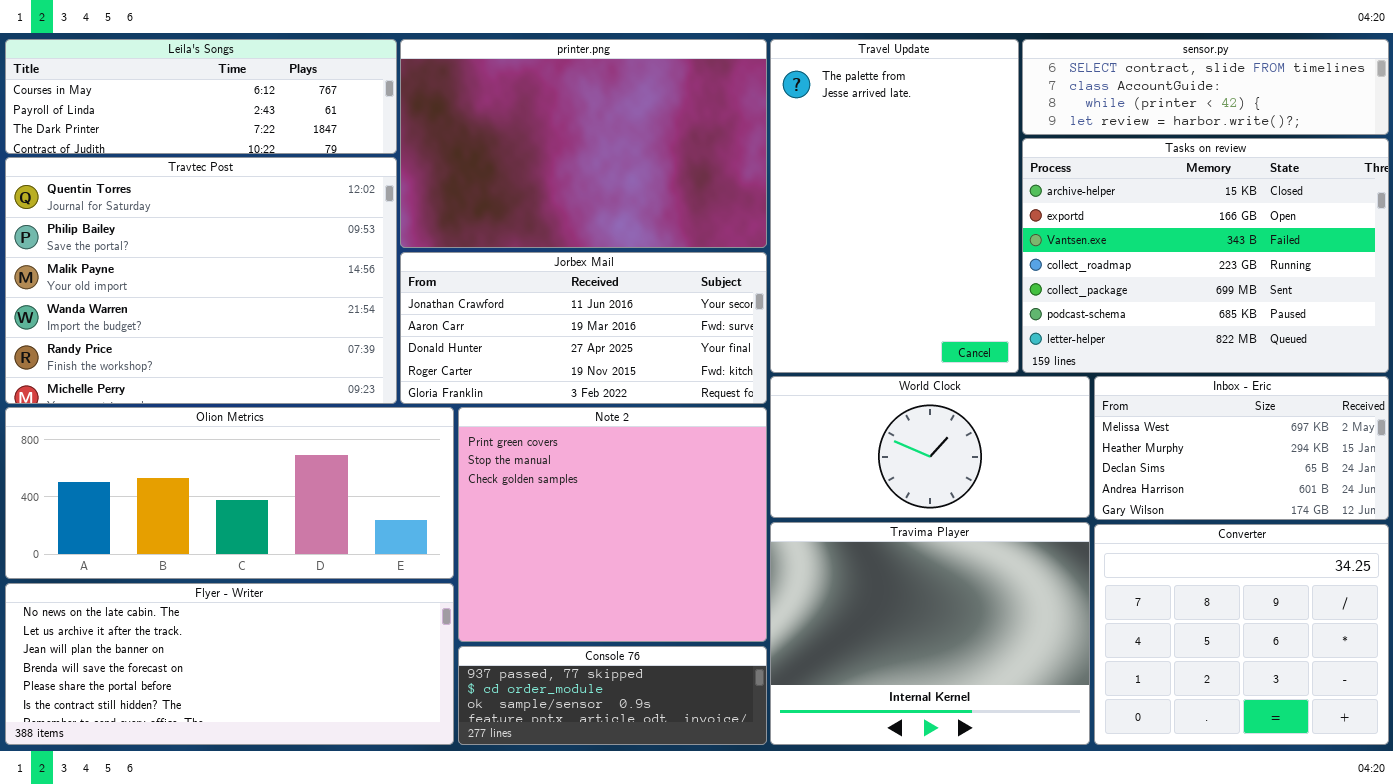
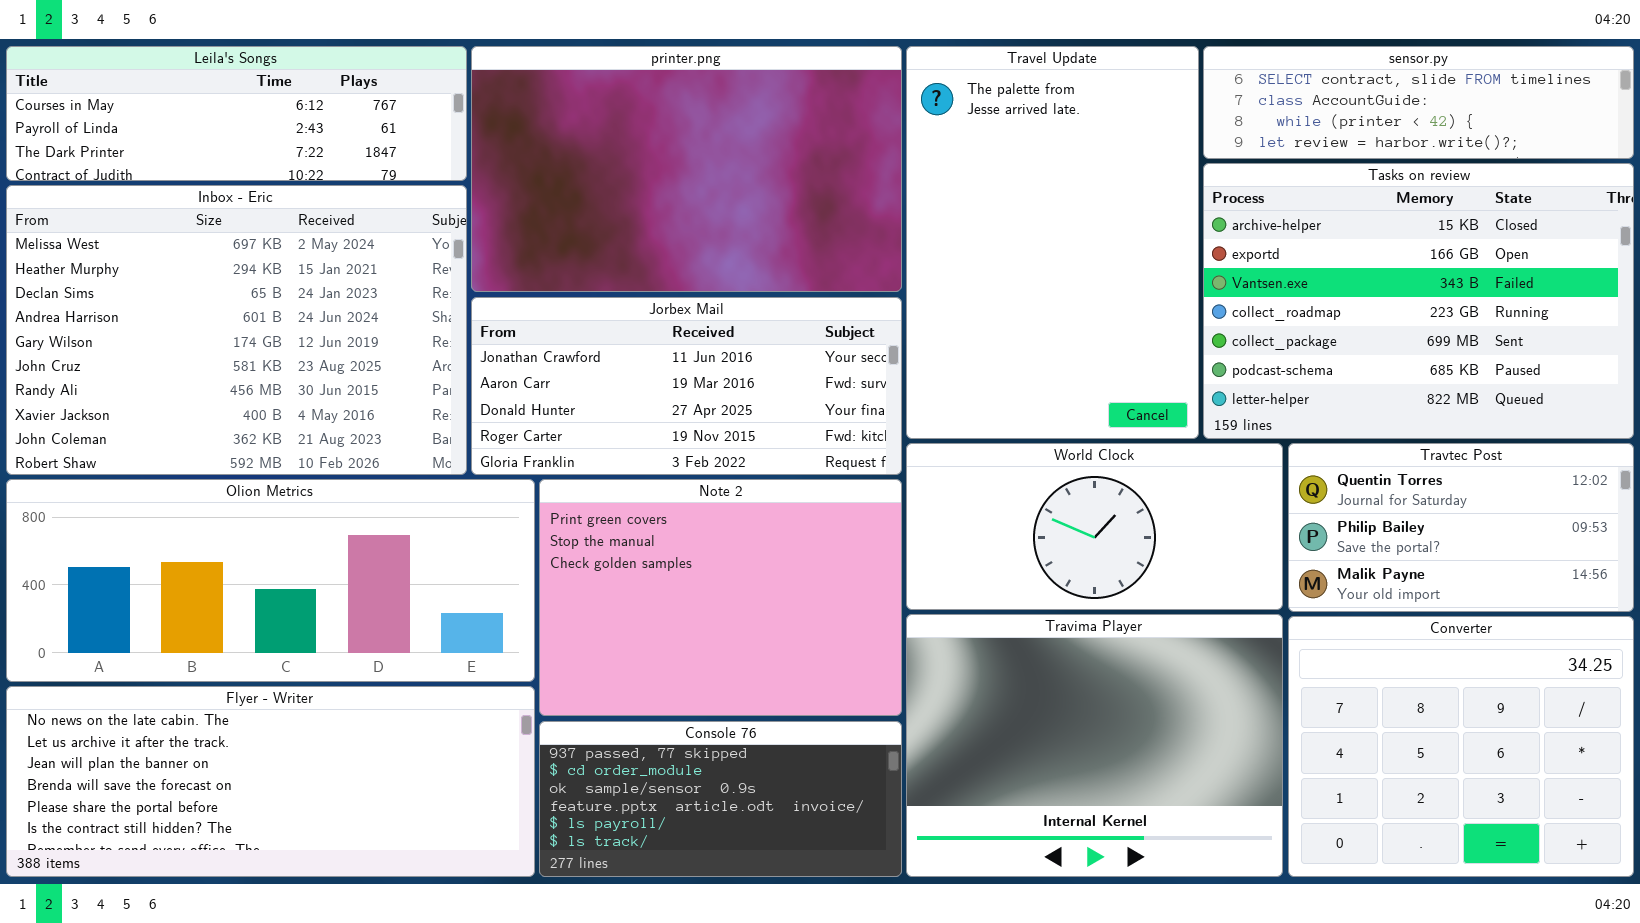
Travtec Post: [5,157,397,404] -> [1288,443,1634,612], moved, resized
Inbox - Eric: [1094,376,1389,520] -> [6,185,467,475], moved, resized
Note 2: [458,407,767,642] -> [539,479,902,716], resized
Console 76: [458,646,767,745] -> [539,721,902,877], resized

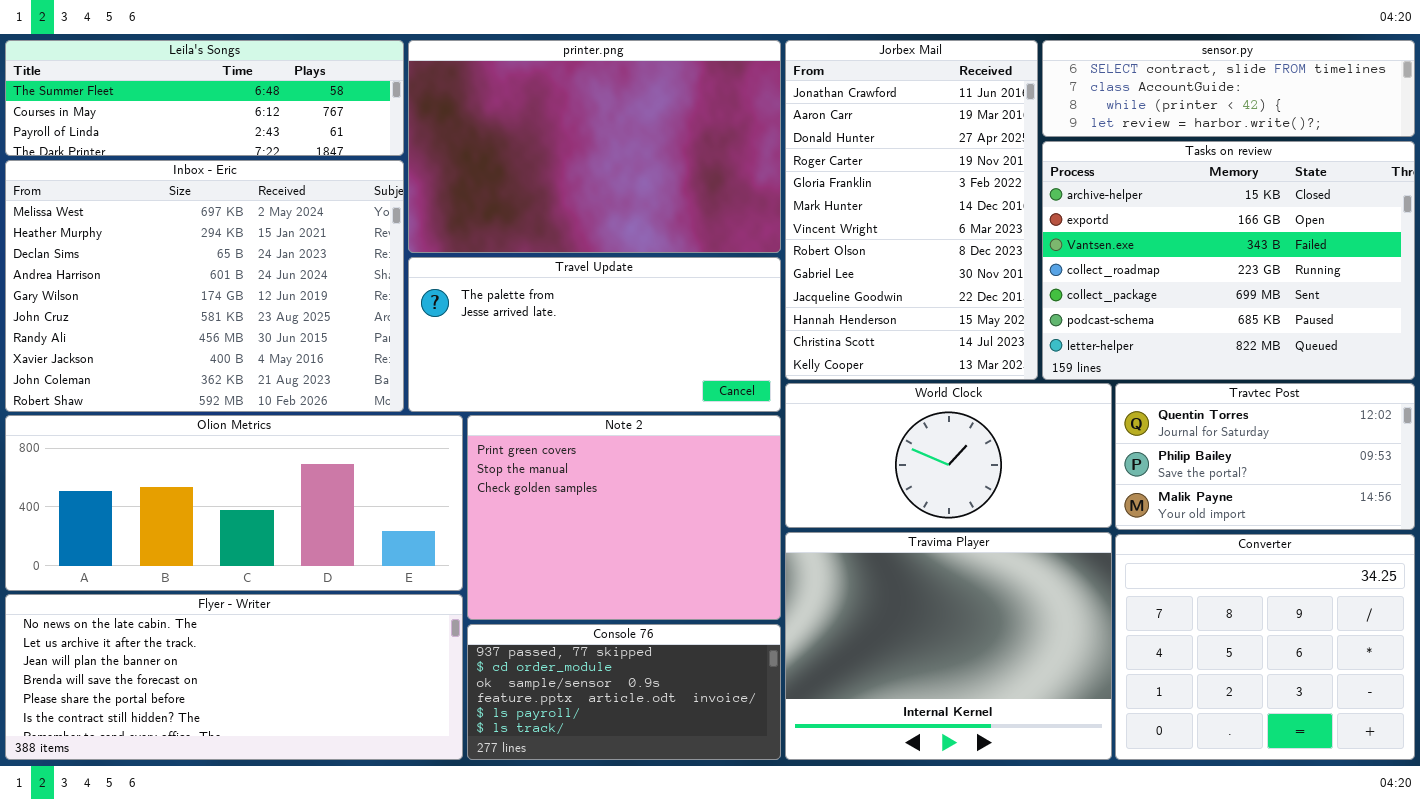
Leila's Songs: [6,46,467,181] -> [5,40,404,156], scrolled up 1 row
Travel Update: [906,46,1199,439] -> [408,257,781,412], moved, resized
Jorbex Mail: [471,297,902,475] -> [785,40,1038,380], moved, resized

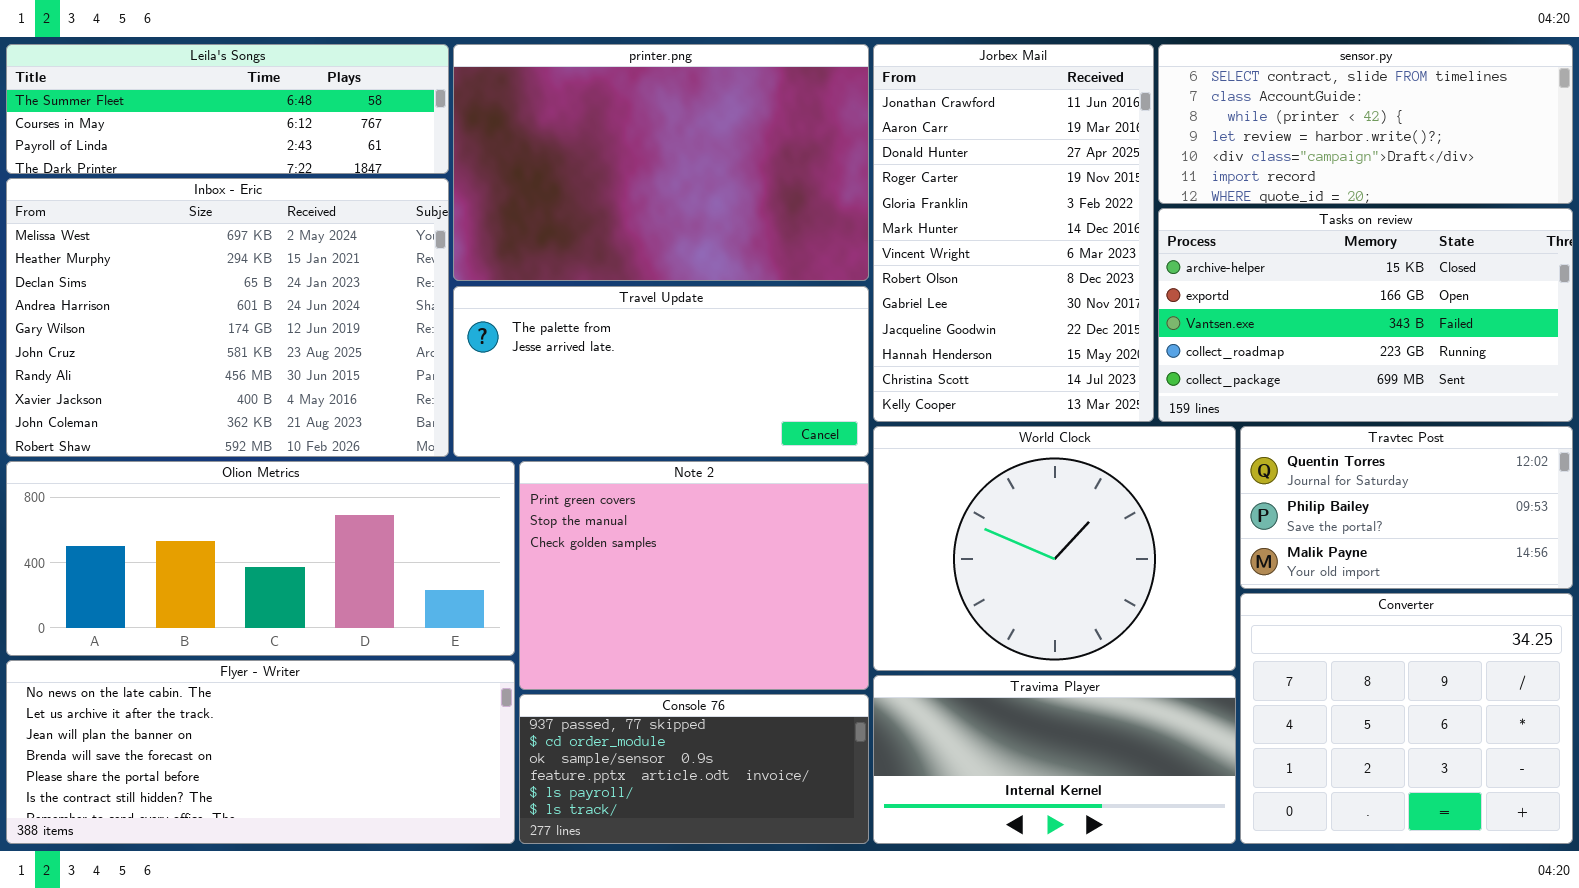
sensor.py: [1042,40,1415,137] -> [1158,44,1573,204], resized
Tasks on review: [1042,141,1415,380] -> [1158,208,1573,422], resized
World Clock: [785,383,1112,528] -> [873,426,1236,671], resized
Travima Player: [785,532,1112,760] -> [873,675,1236,844], resized

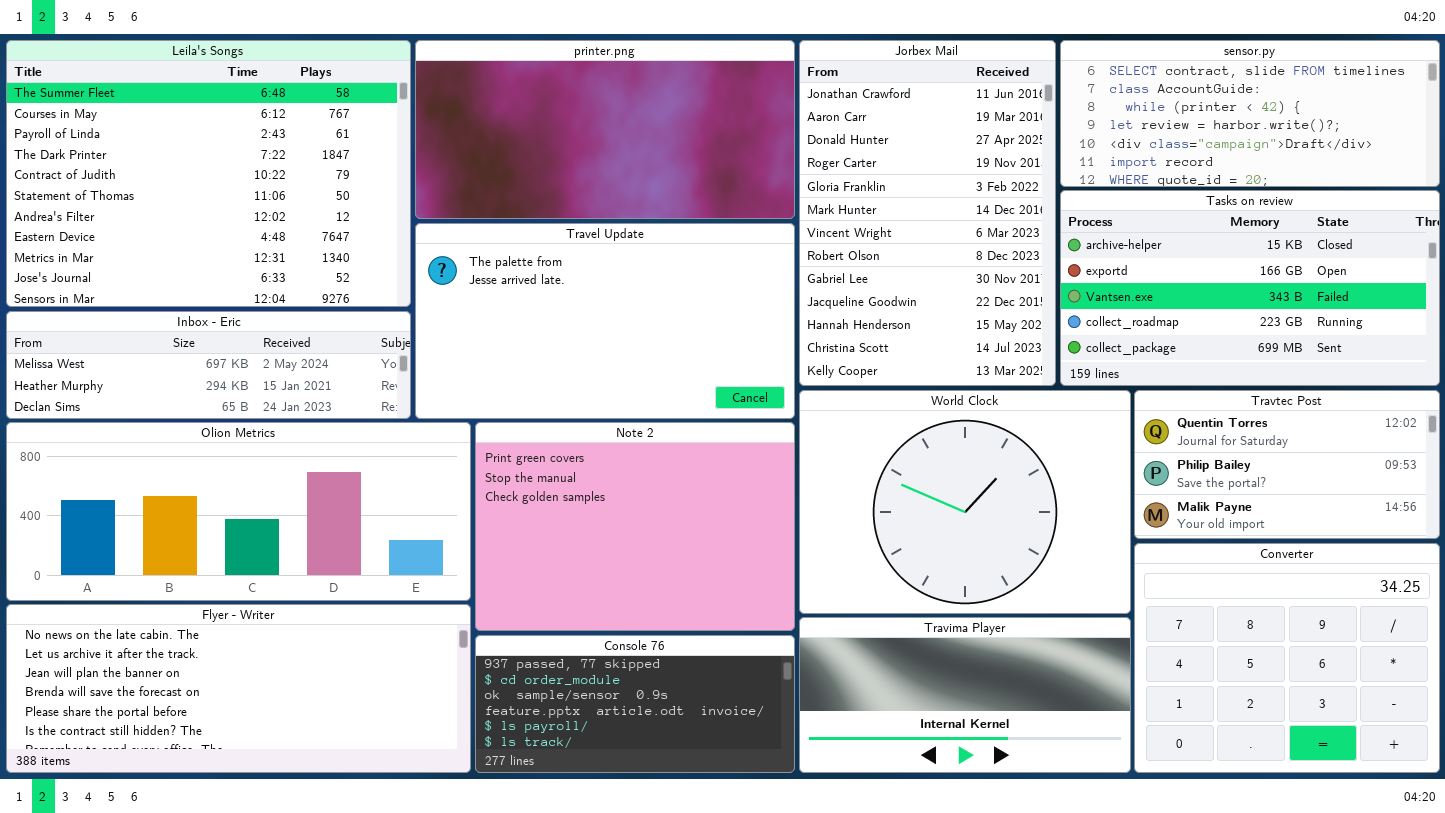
Leila's Songs: [6,44,449,174] -> [6,40,411,307], resized
printer.png: [453,44,869,281] -> [415,40,795,219], resized
Inbox - Eric: [6,178,449,457] -> [6,311,411,419], resized
Travel Update: [453,286,869,457] -> [415,223,795,419], resized

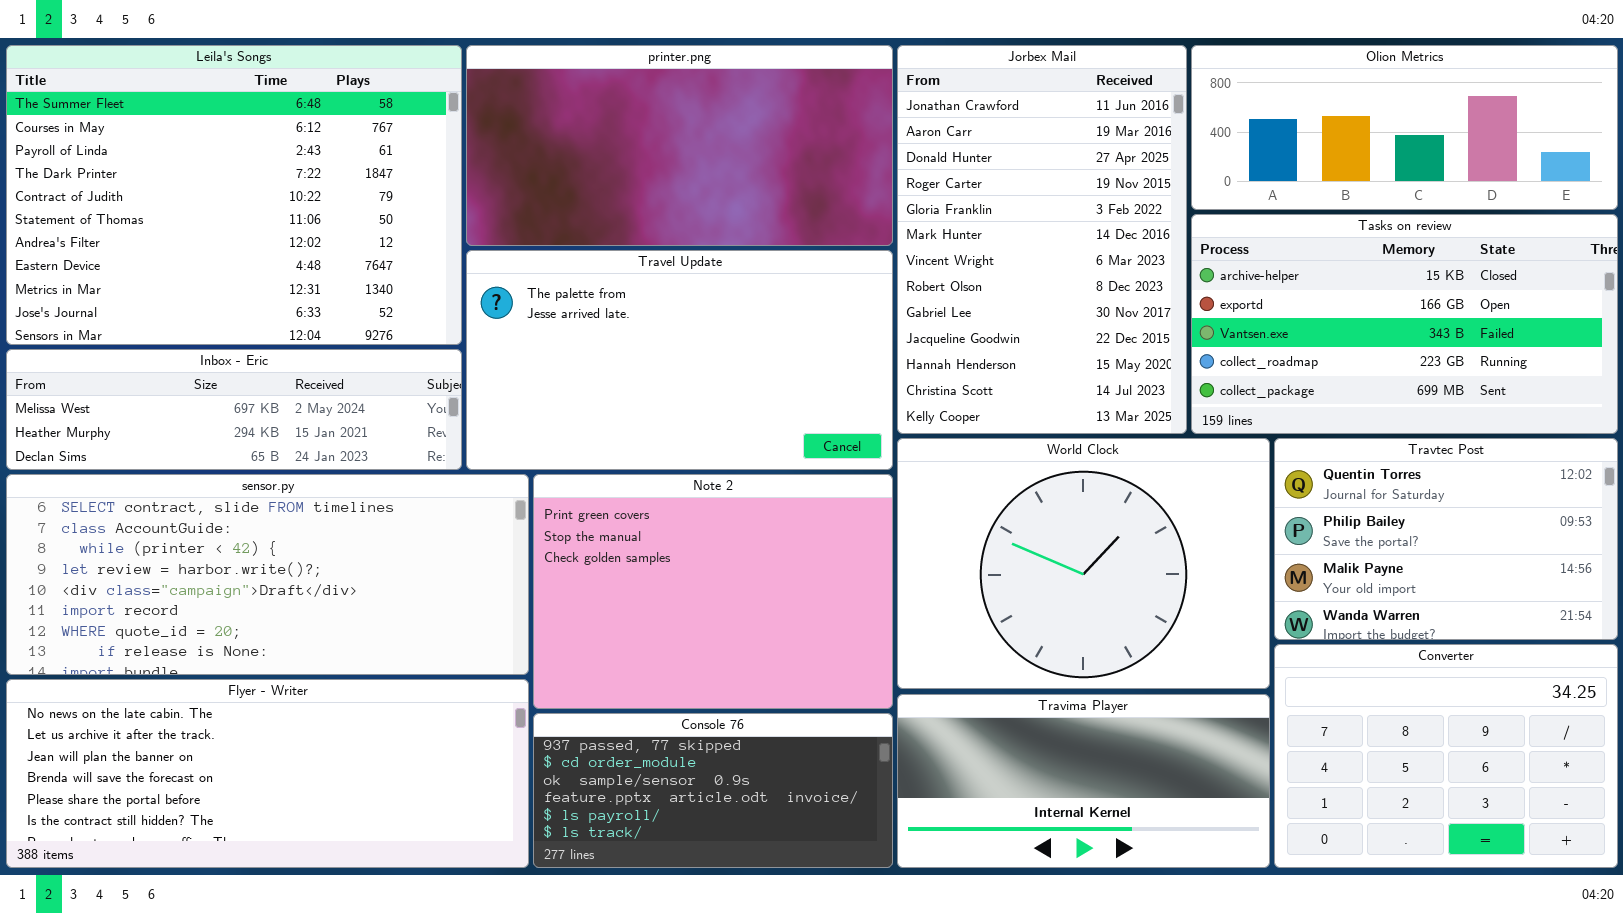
sensor.py: [1060,40,1440,187] -> [6,474,529,675], moved, resized
Travtec Post: [1134,390,1440,539] -> [1274,438,1618,640], resized
Olion Metrics: [6,422,471,601] -> [1191,45,1618,210], moved, resized
Converter: [1134,543,1440,773] -> [1274,644,1618,868], resized

